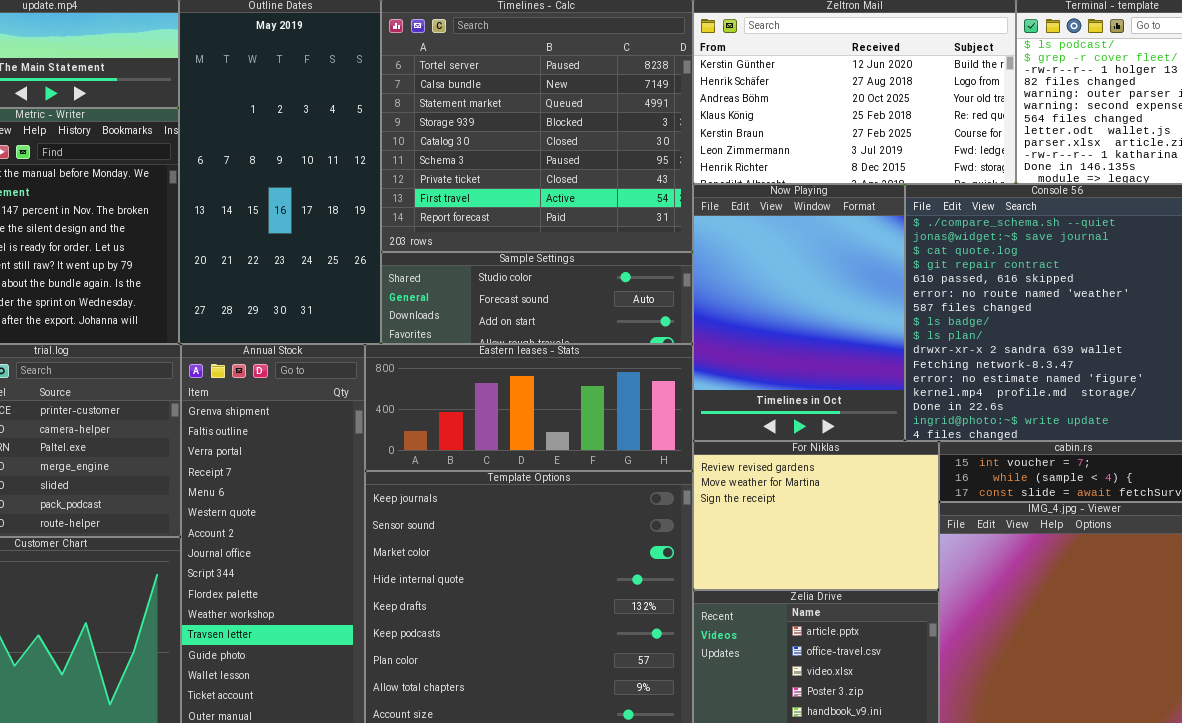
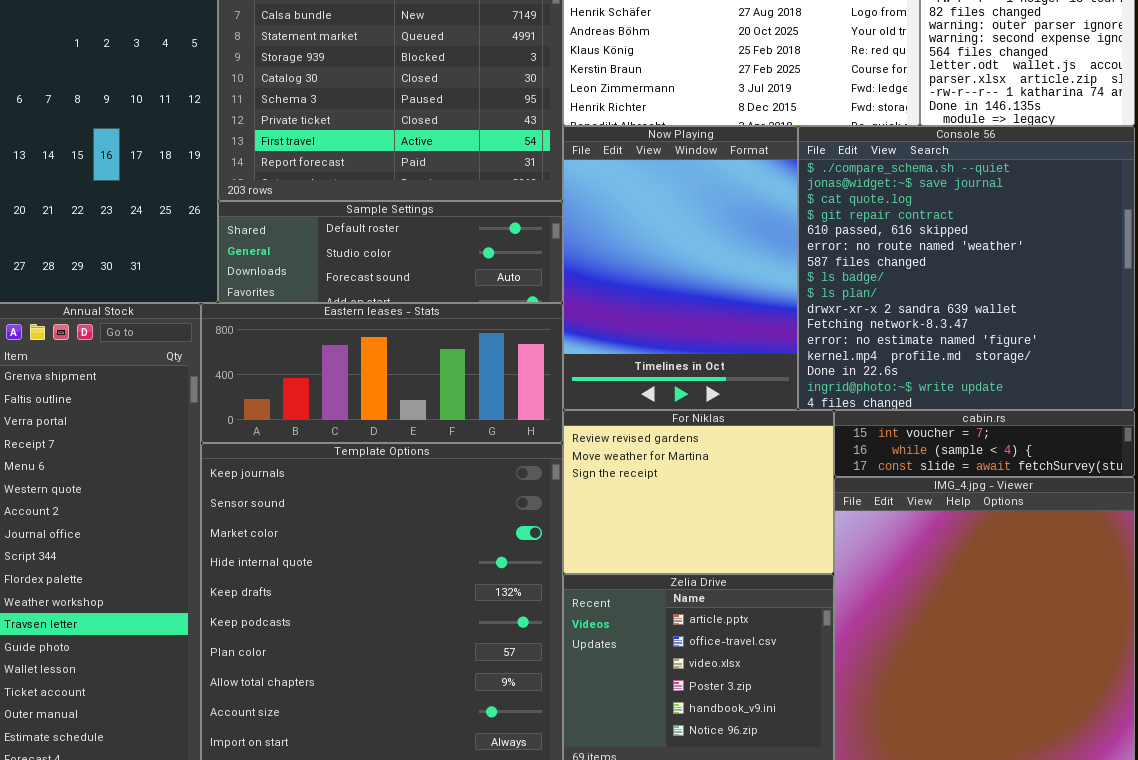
Sample Settings: [381,252,693,344] -> [218,201,563,303], scrolled up 1 row

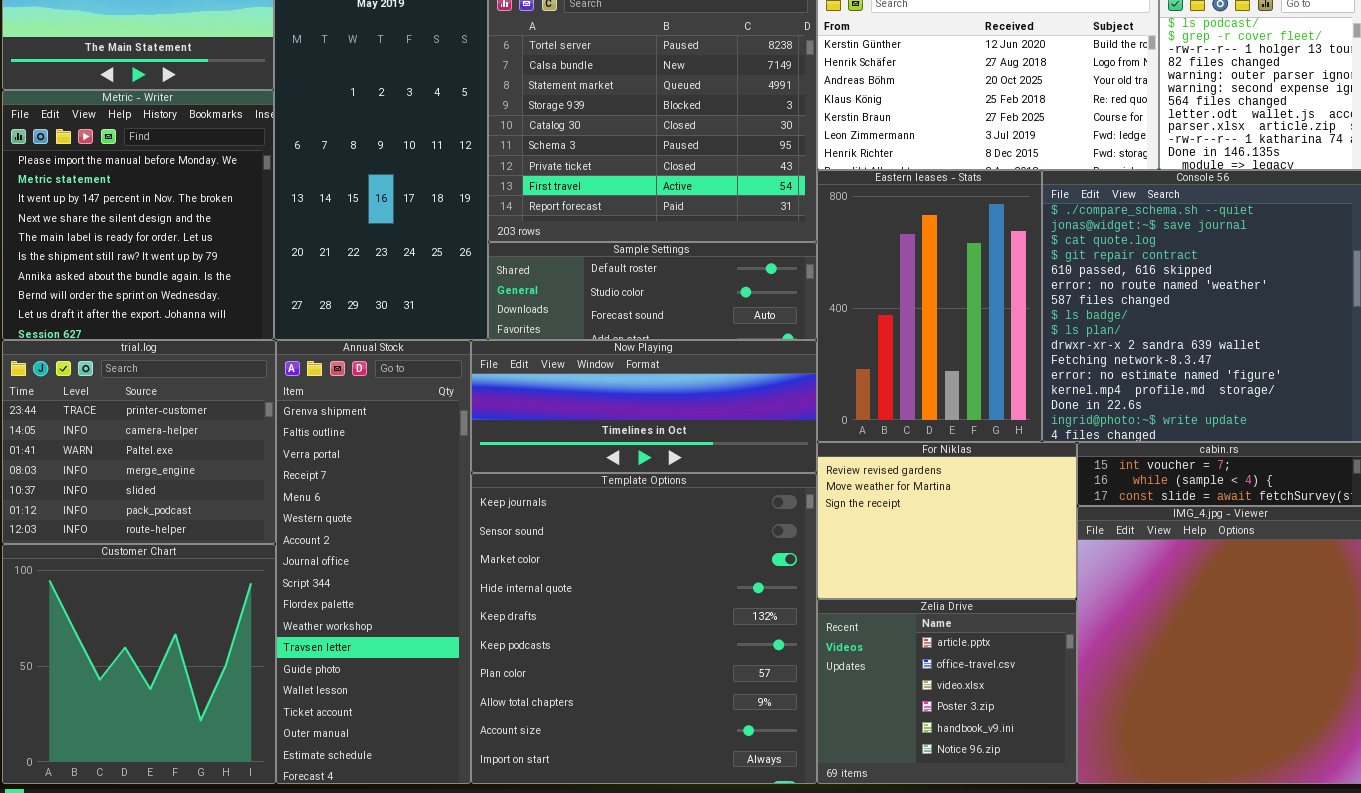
Now Playing: [563,126,798,410] -> [471,340,817,473], moved, resized
Eastern leases - Stats: [201,303,563,443] -> [817,170,1042,442], moved, resized

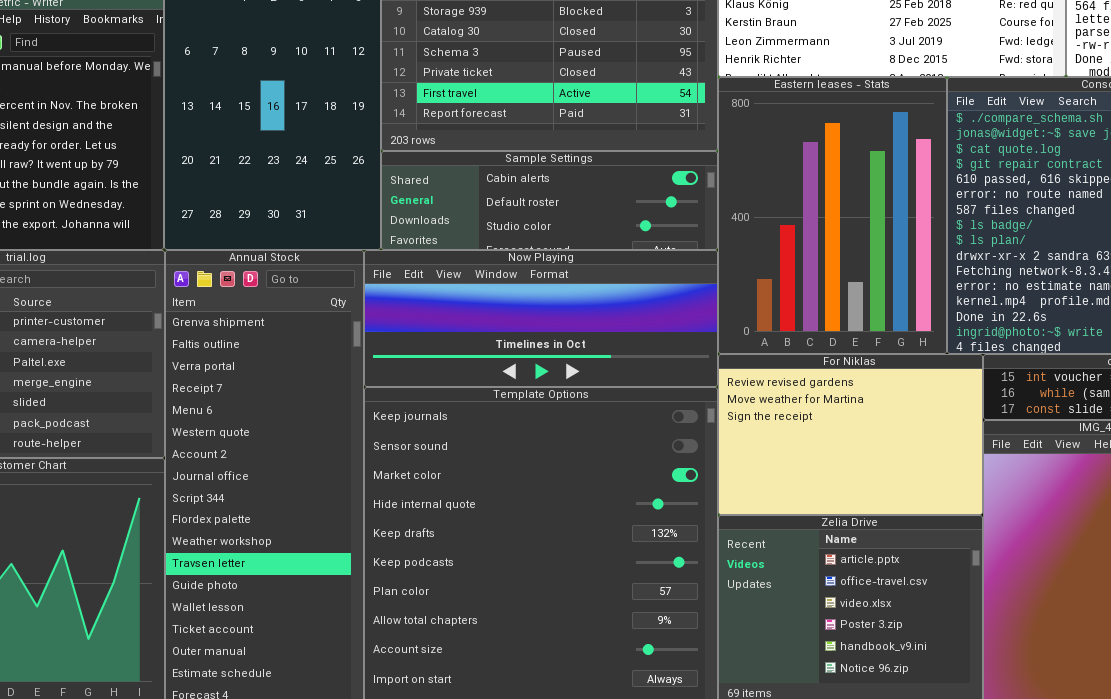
Sample Settings: [488,242,817,340] -> [381,151,718,250], scrolled up 1 row

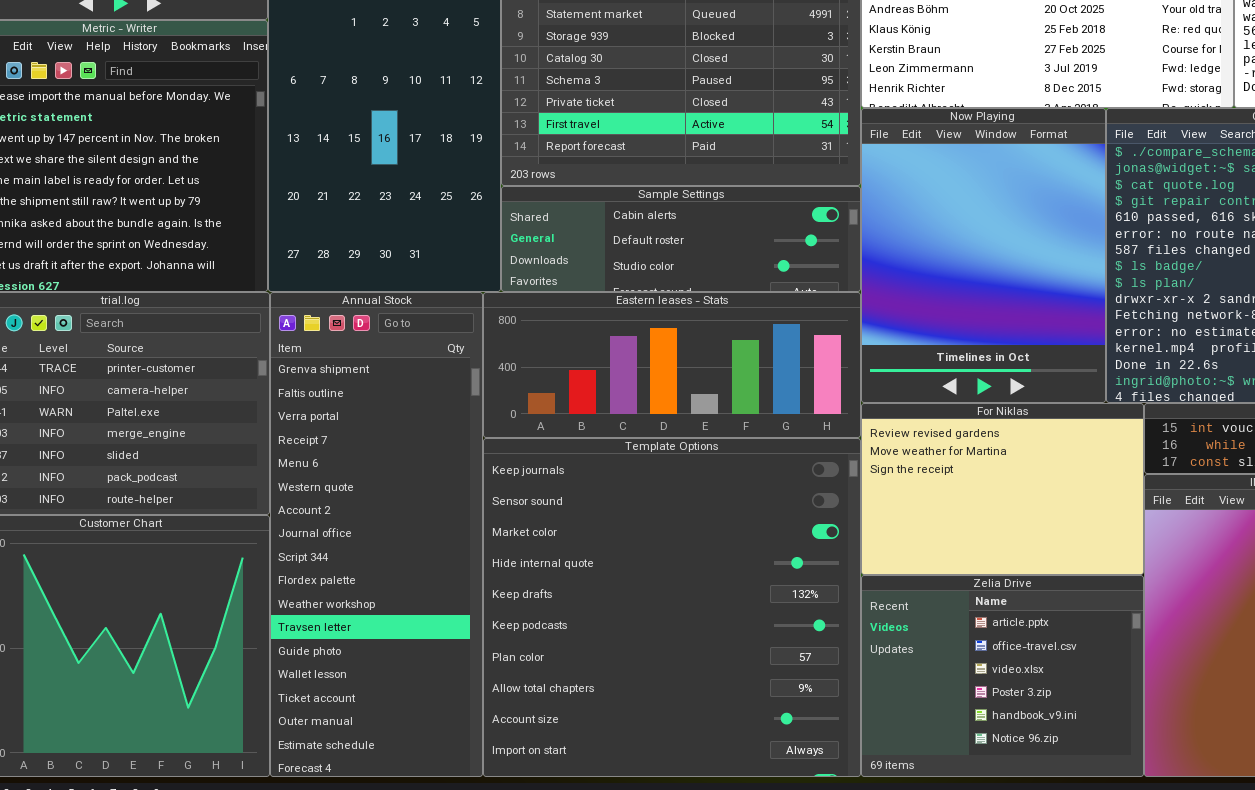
Eastern leases - Stats: [718,77,947,354] -> [483,292,861,438], moved, resized
Now Playing: [364,250,718,387] -> [861,108,1106,403], moved, resized

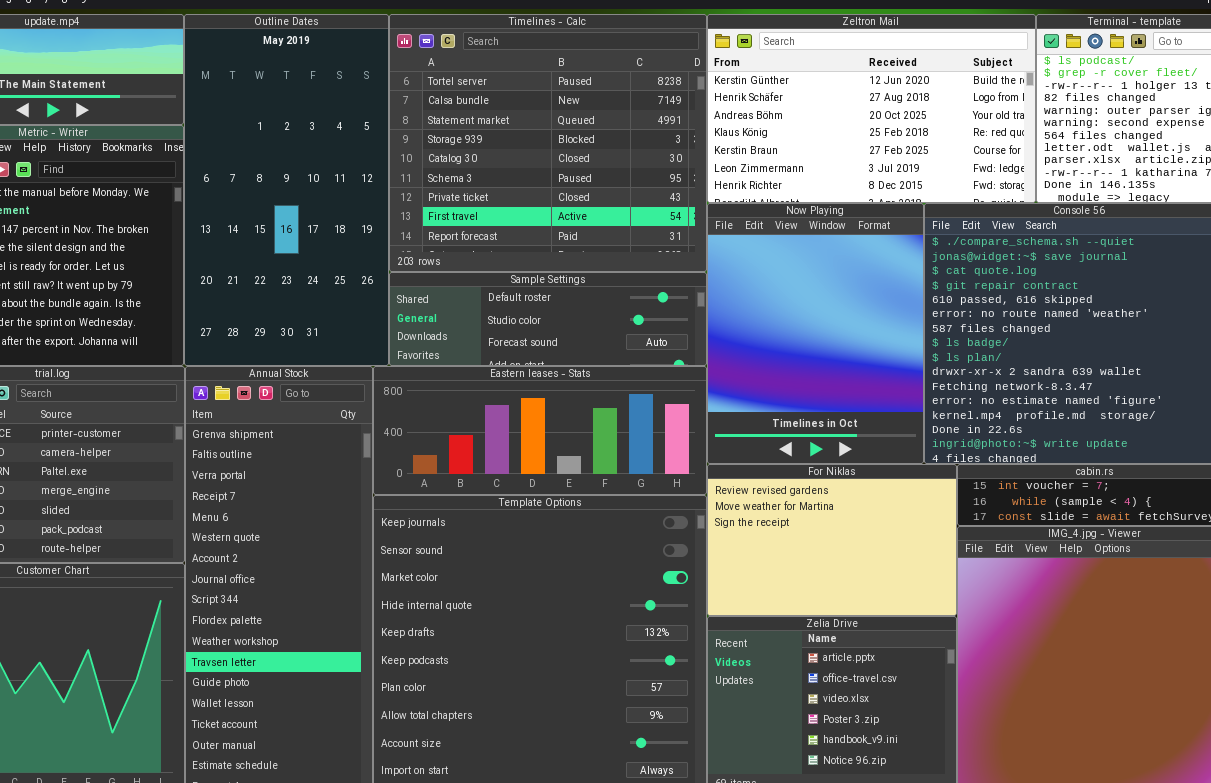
Sample Settings: [501,186,861,292] -> [389,272,707,366], scrolled down 1 row

